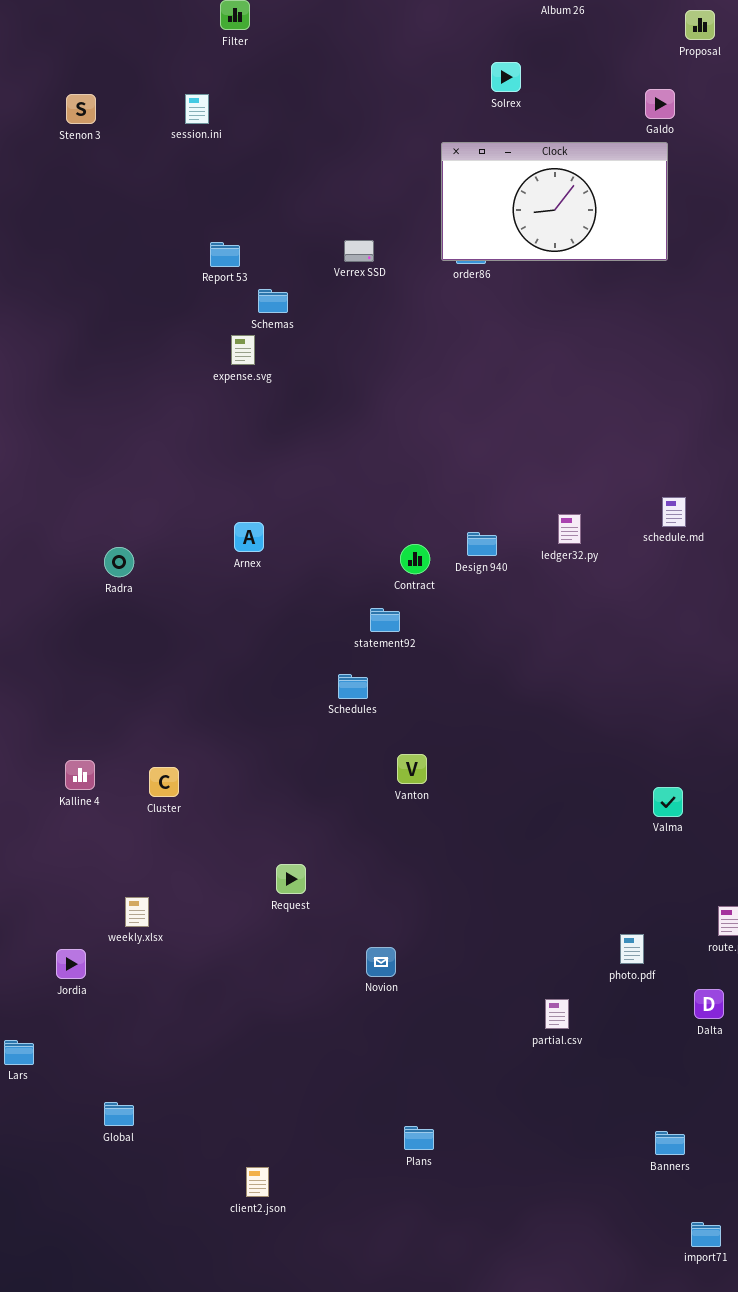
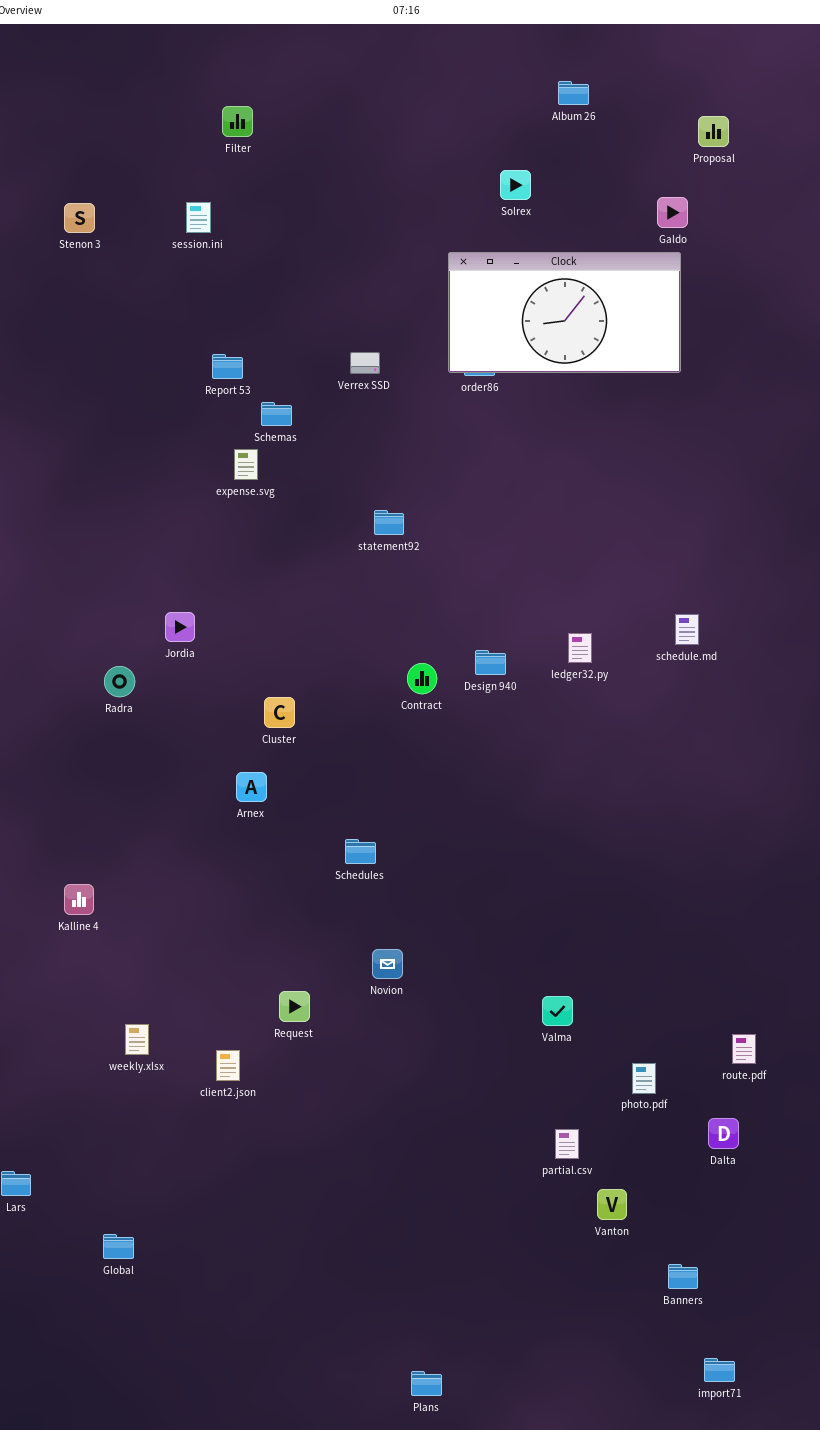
Arnex: [234,522,264,552] -> [236,772,267,802], moved
statement92: [370,608,400,632] -> [374,510,404,535], moved
Schedules: [338,674,368,699] -> [345,839,376,864], moved
Vanton: [397,754,427,784] -> [597,1189,627,1220], moved
Cluster: [149,767,179,797] -> [264,697,295,728], moved
Valma: [653,787,683,817] -> [542,996,573,1026], moved
Novion: [366,947,396,977] -> [372,949,403,979], moved
Jordia: [56,949,86,979] -> [165,612,195,642], moved
Plans: [404,1126,434,1150] -> [411,1371,442,1396], moved
client2.json: [246,1167,269,1197] -> [216,1050,240,1081], moved

